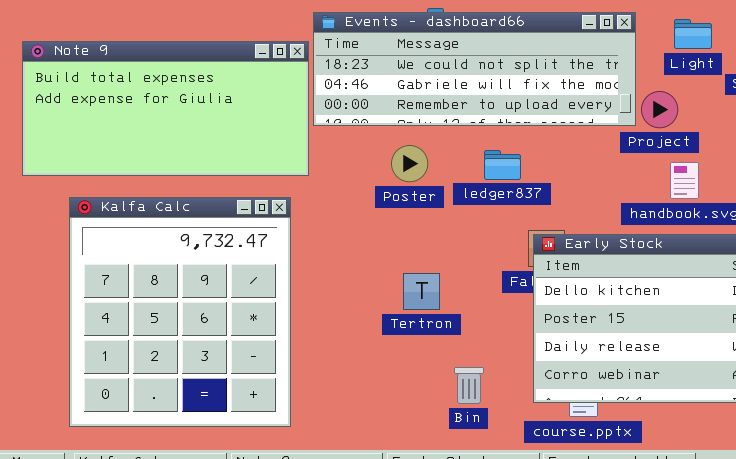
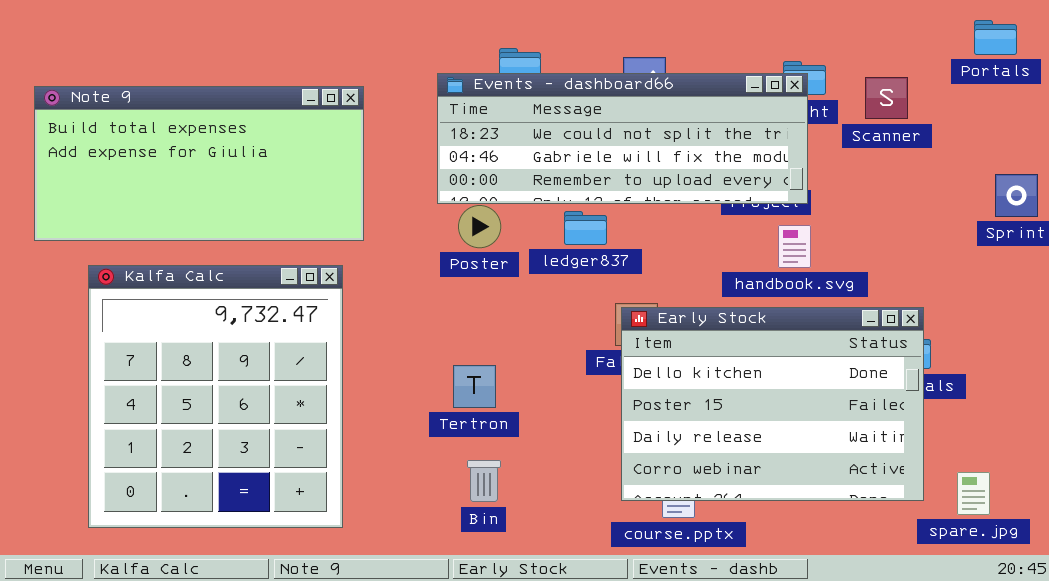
Events - dashboard66: [313,12,636,126] -> [437,73,808,204], moved
Tertron: [403,273,440,310] -> [453,365,496,408], moved
Bin: [454,367,484,404] -> [467,460,501,502], moved

